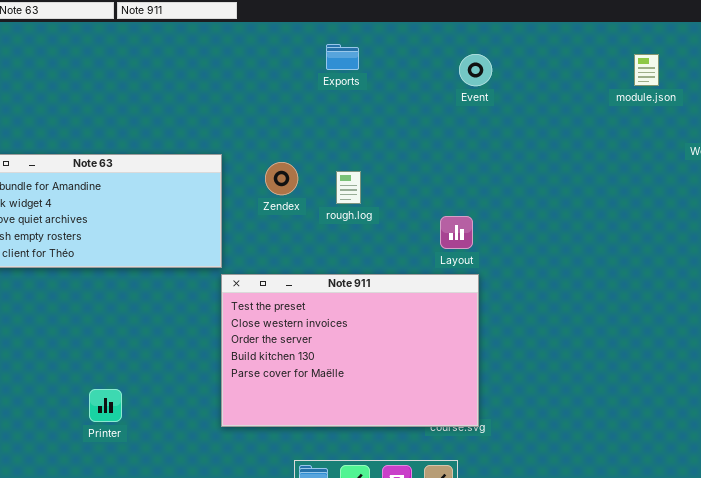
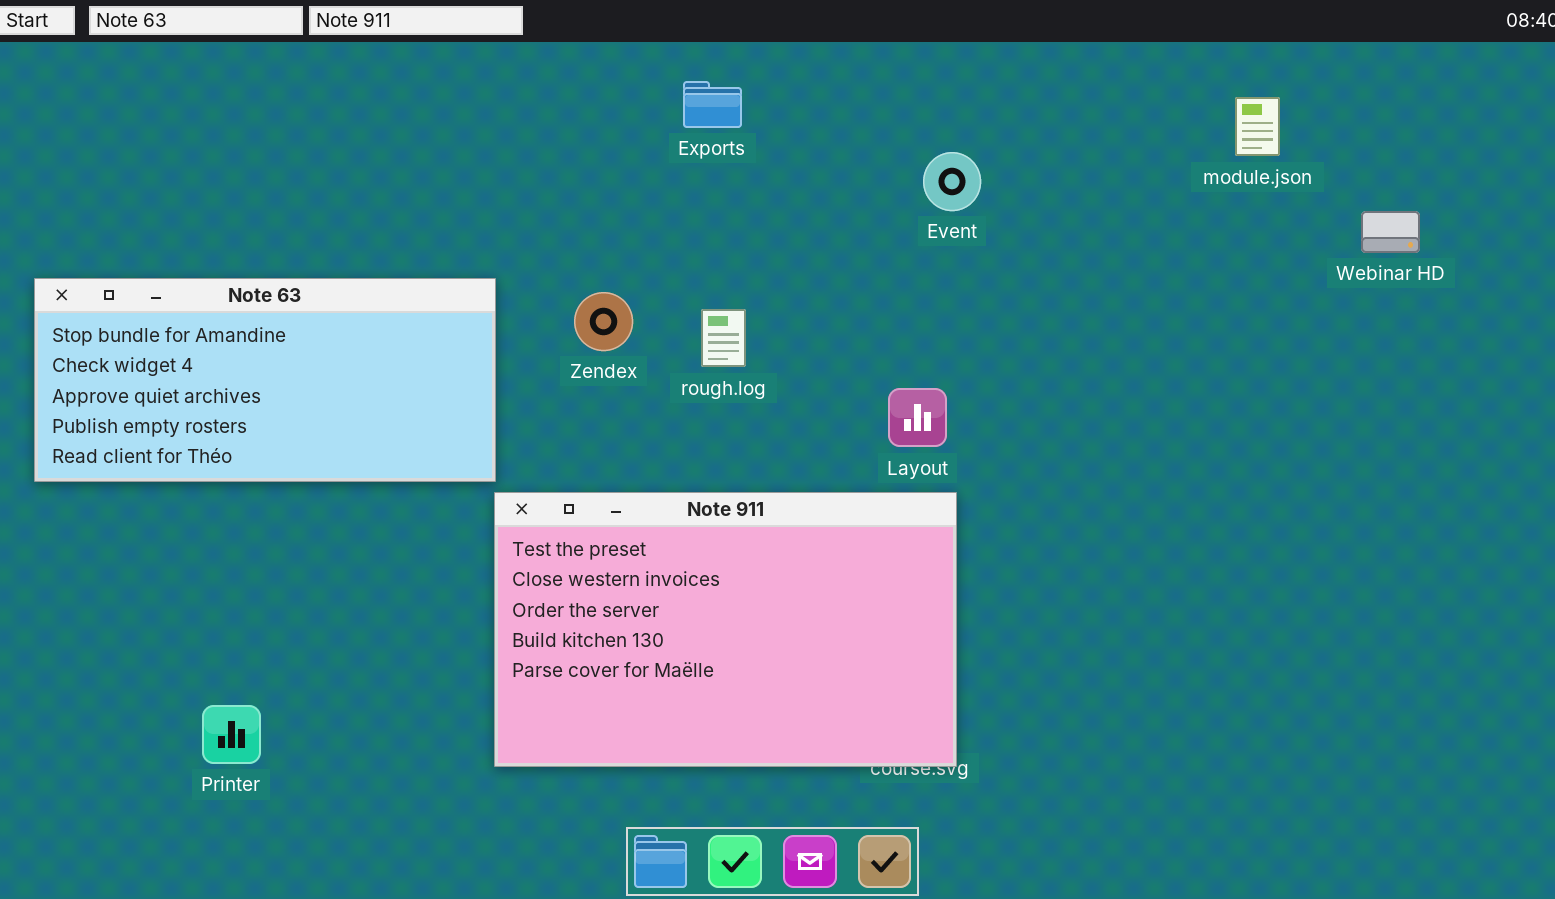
Event: [459,54,492,86] -> [923,152,981,211], moved
Printer: [89,389,122,422] -> [202,705,261,764], moved

